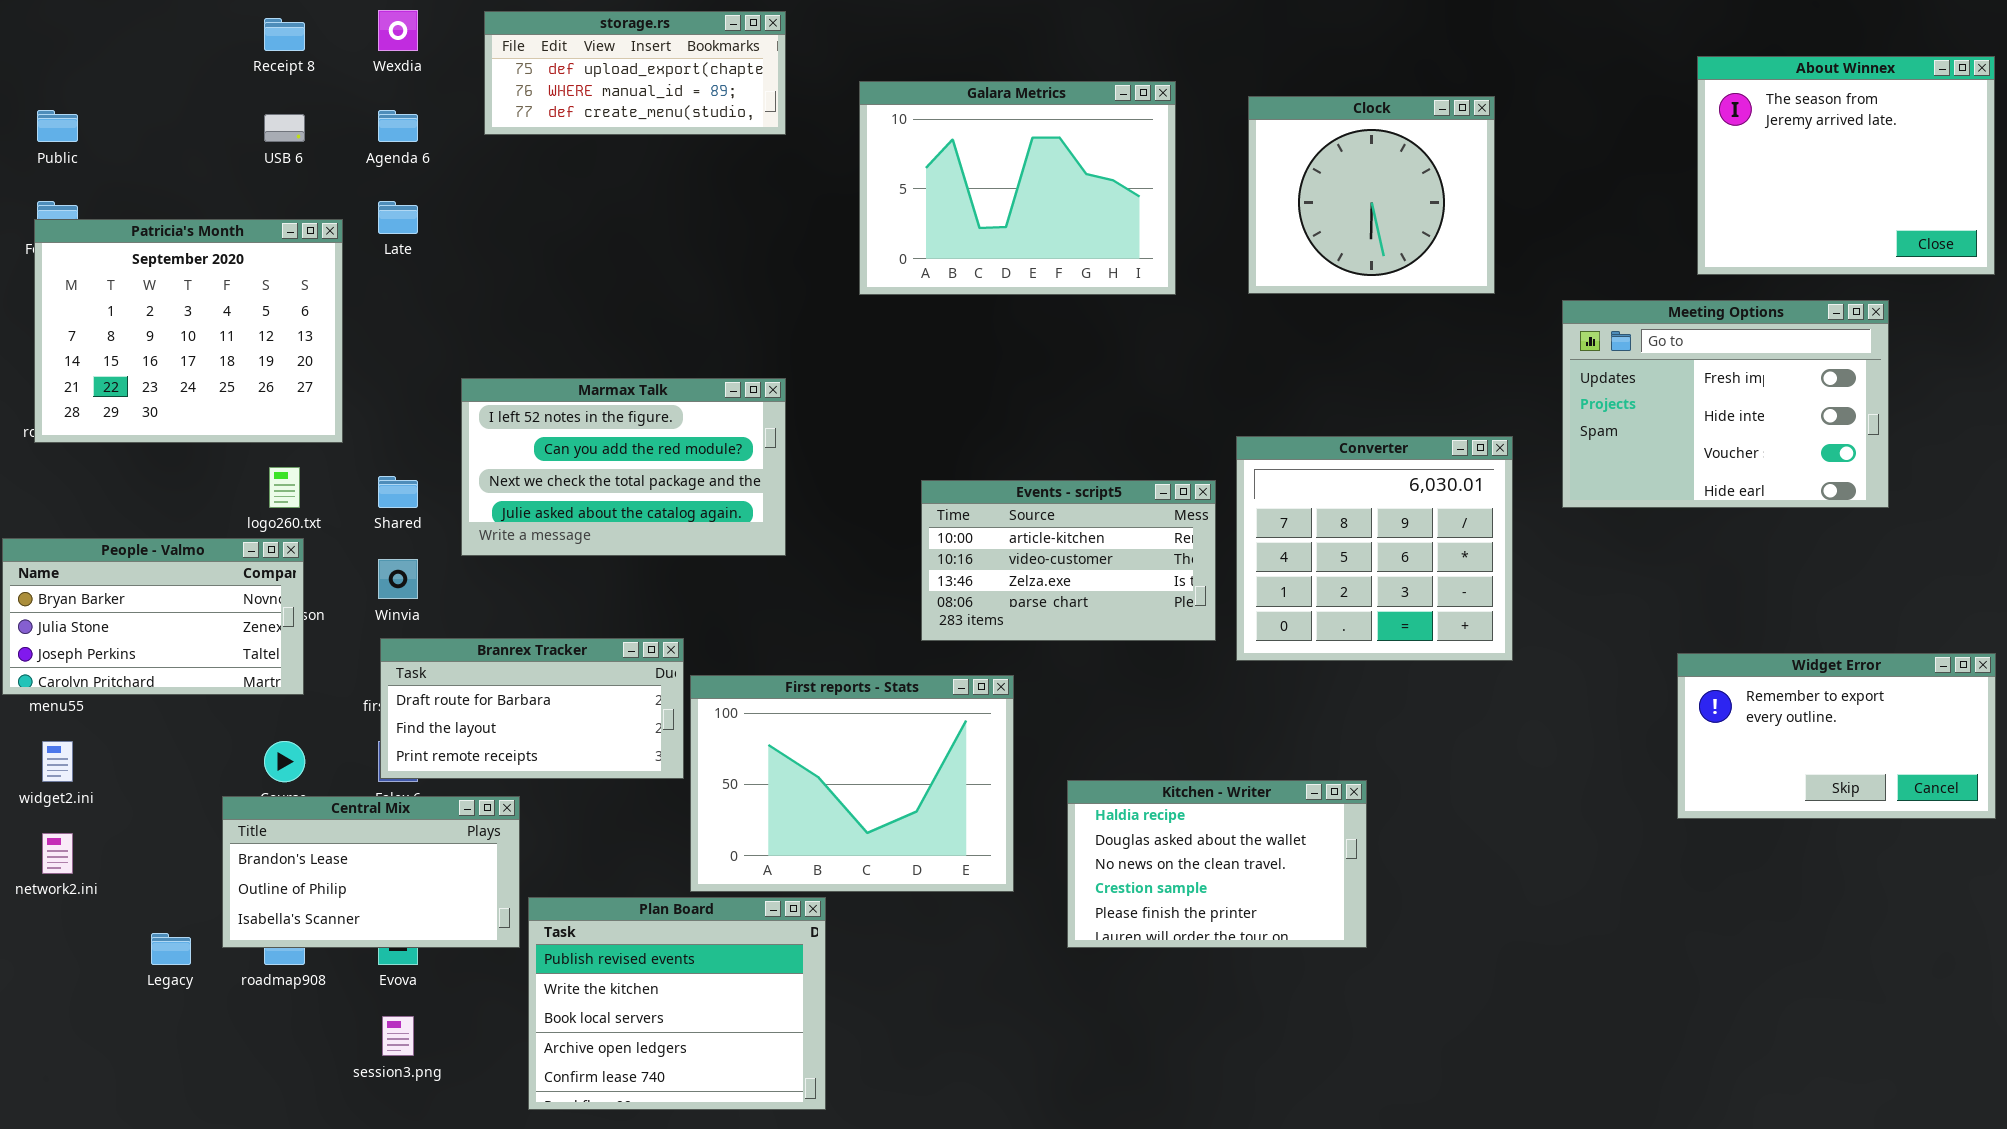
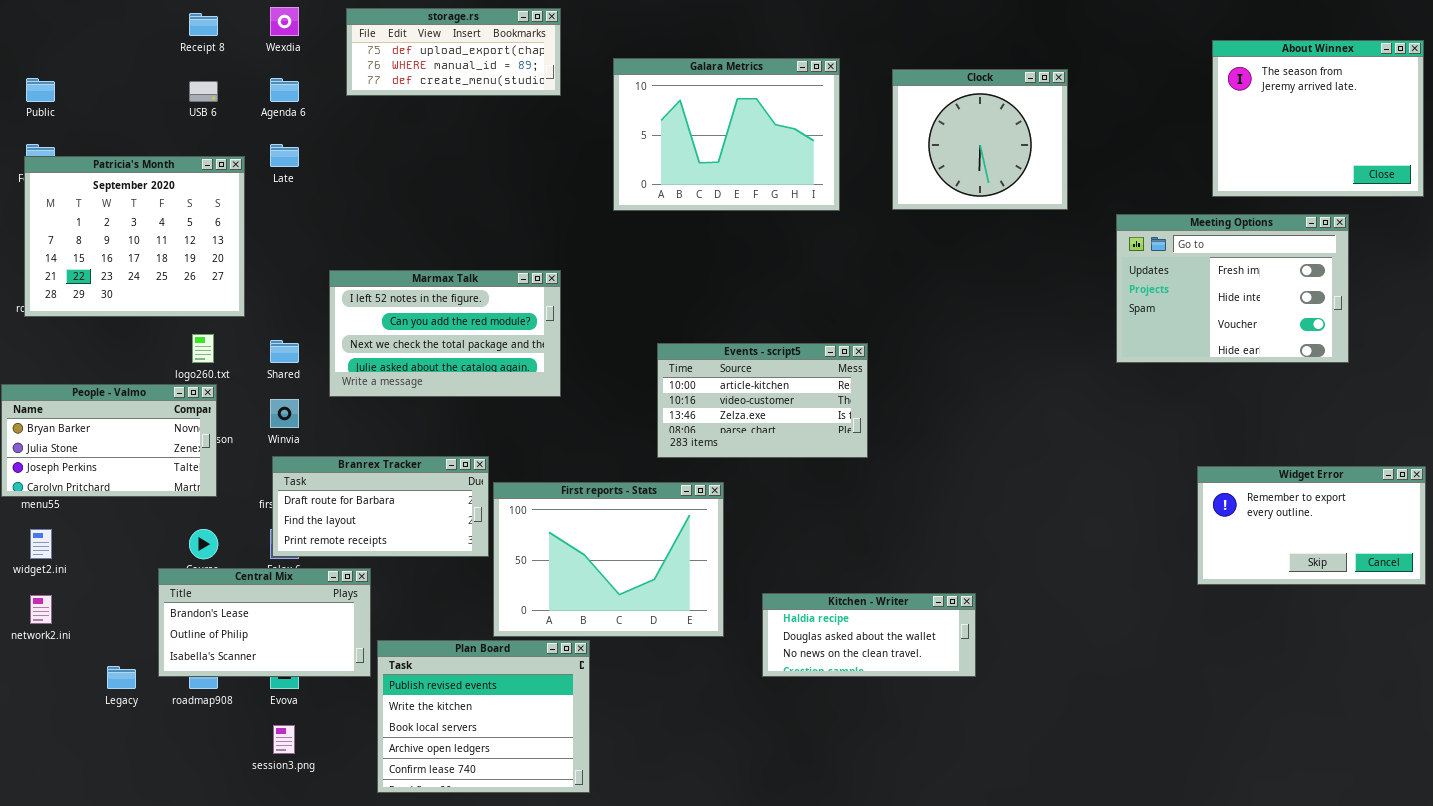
Converter: [1236,436,1513,661] -> none, closed
Kitchen - Writer: [1067,780,1367,948] -> [762,593,976,677], resized

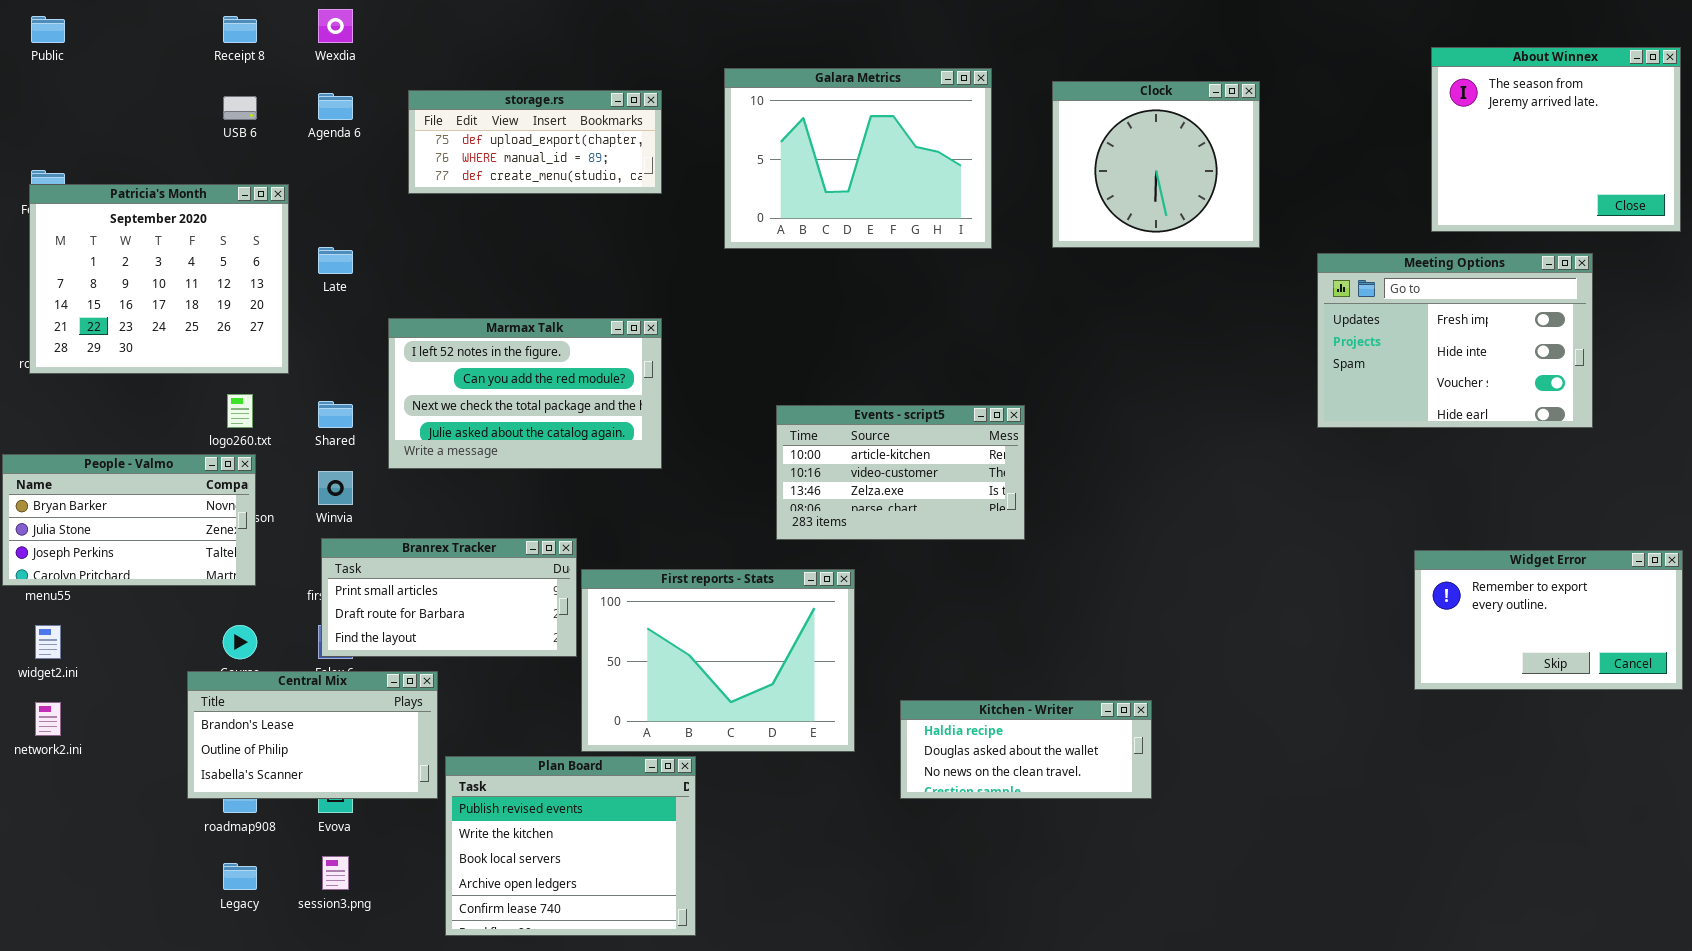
storage.rs: [346,8,561,96] -> [408,90,662,194], moved
Public: [26,78,55,102] -> [31,16,65,43], moved
Late: [270,144,299,167] -> [318,247,353,274], moved
Branrex Tracker: [272,456,489,557] -> [321,538,577,657], scrolled up 1 row
Legacy: [107,666,136,689] -> [223,863,257,890], moved

